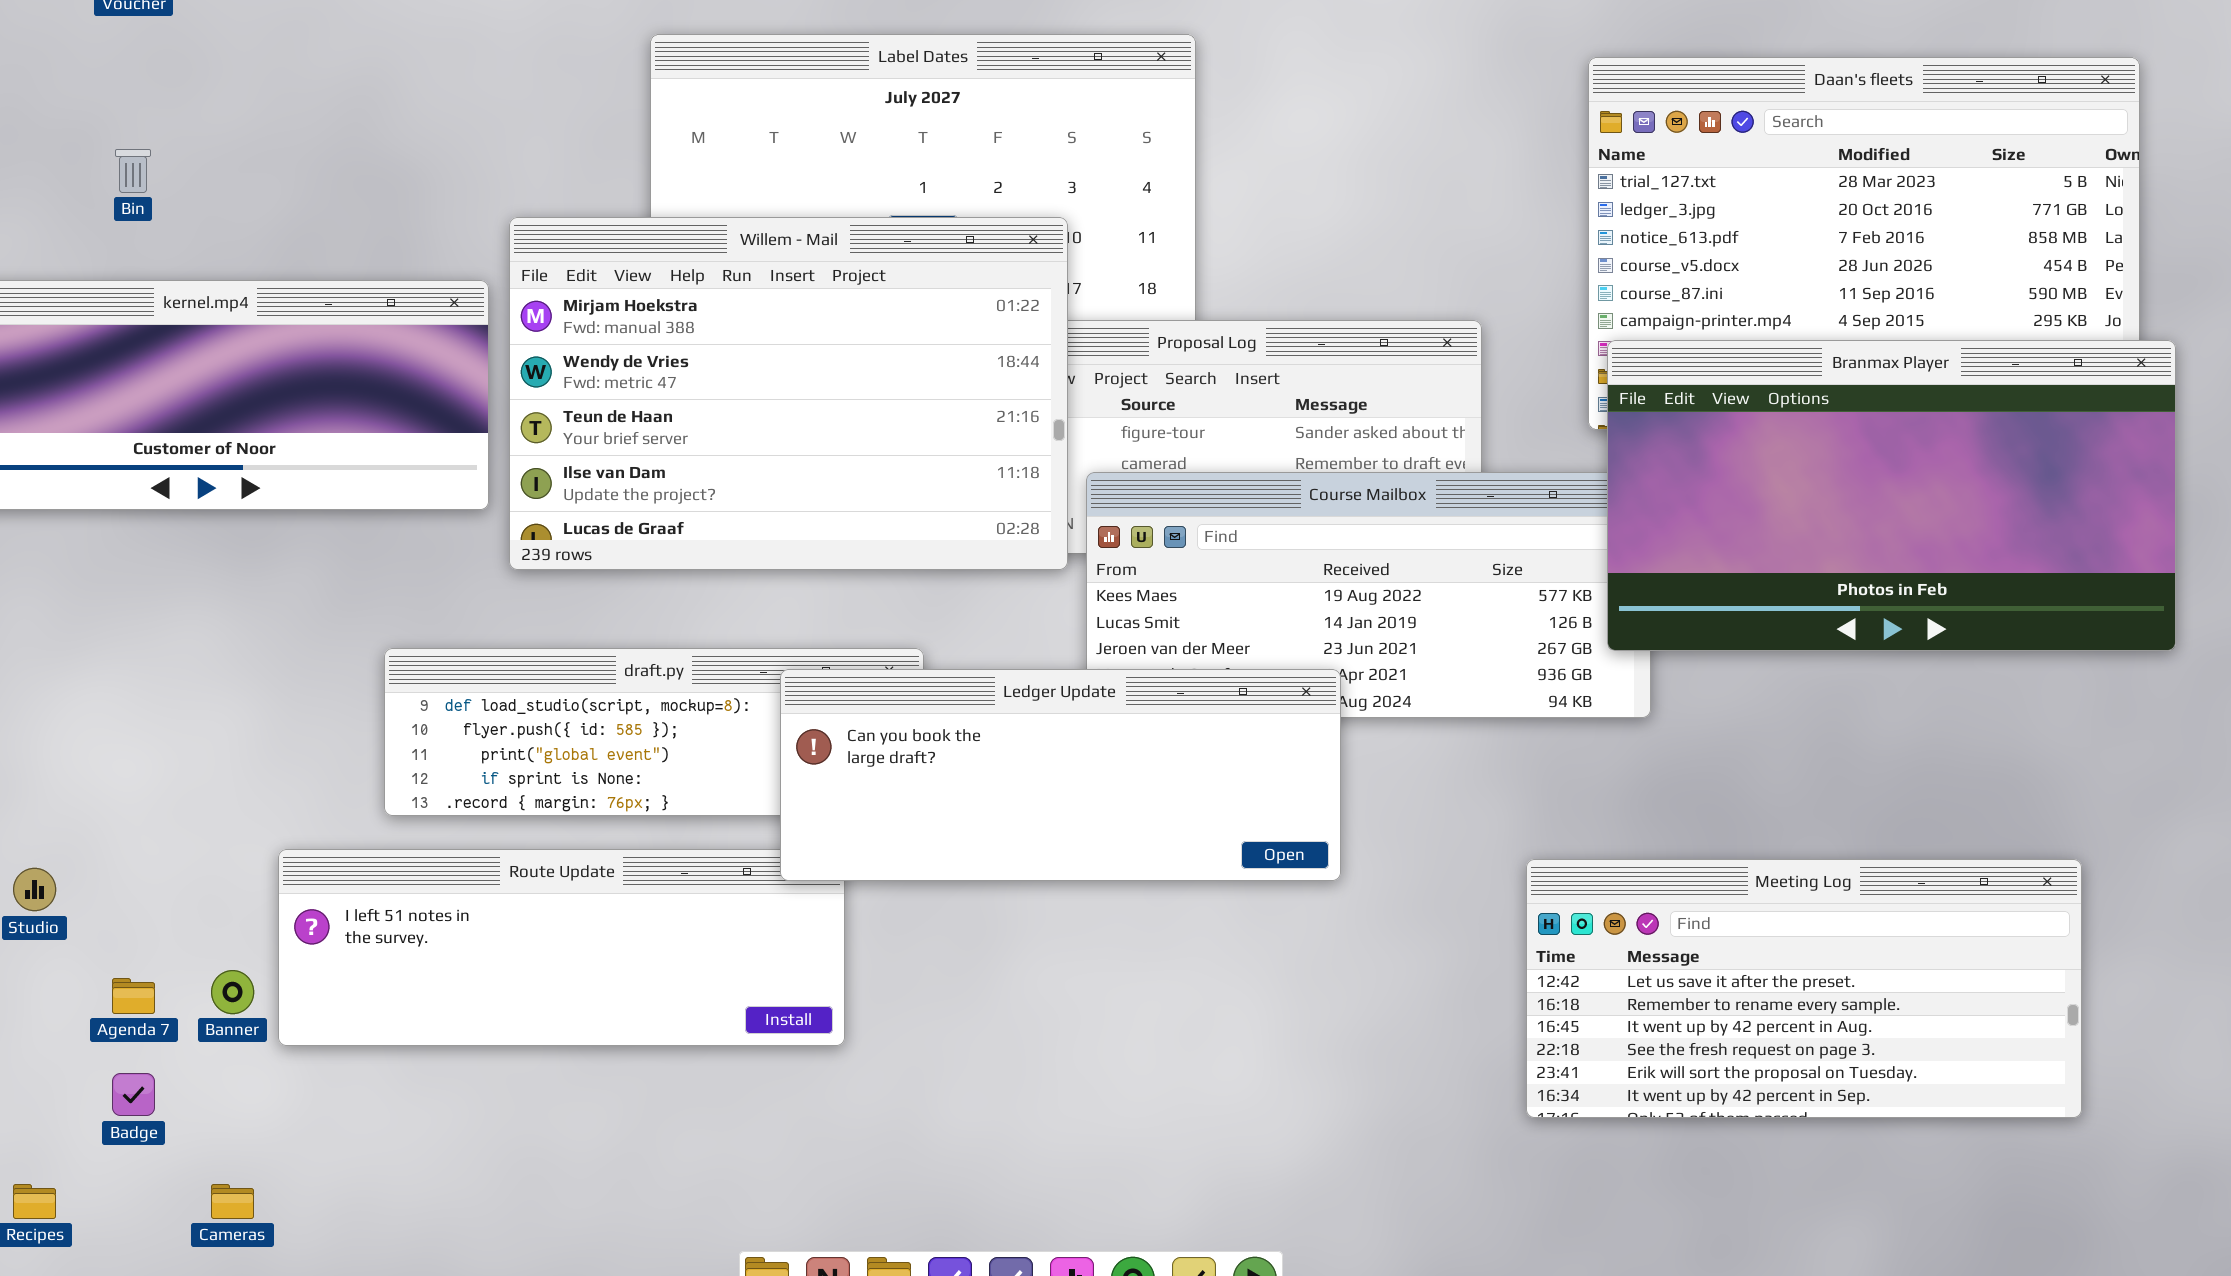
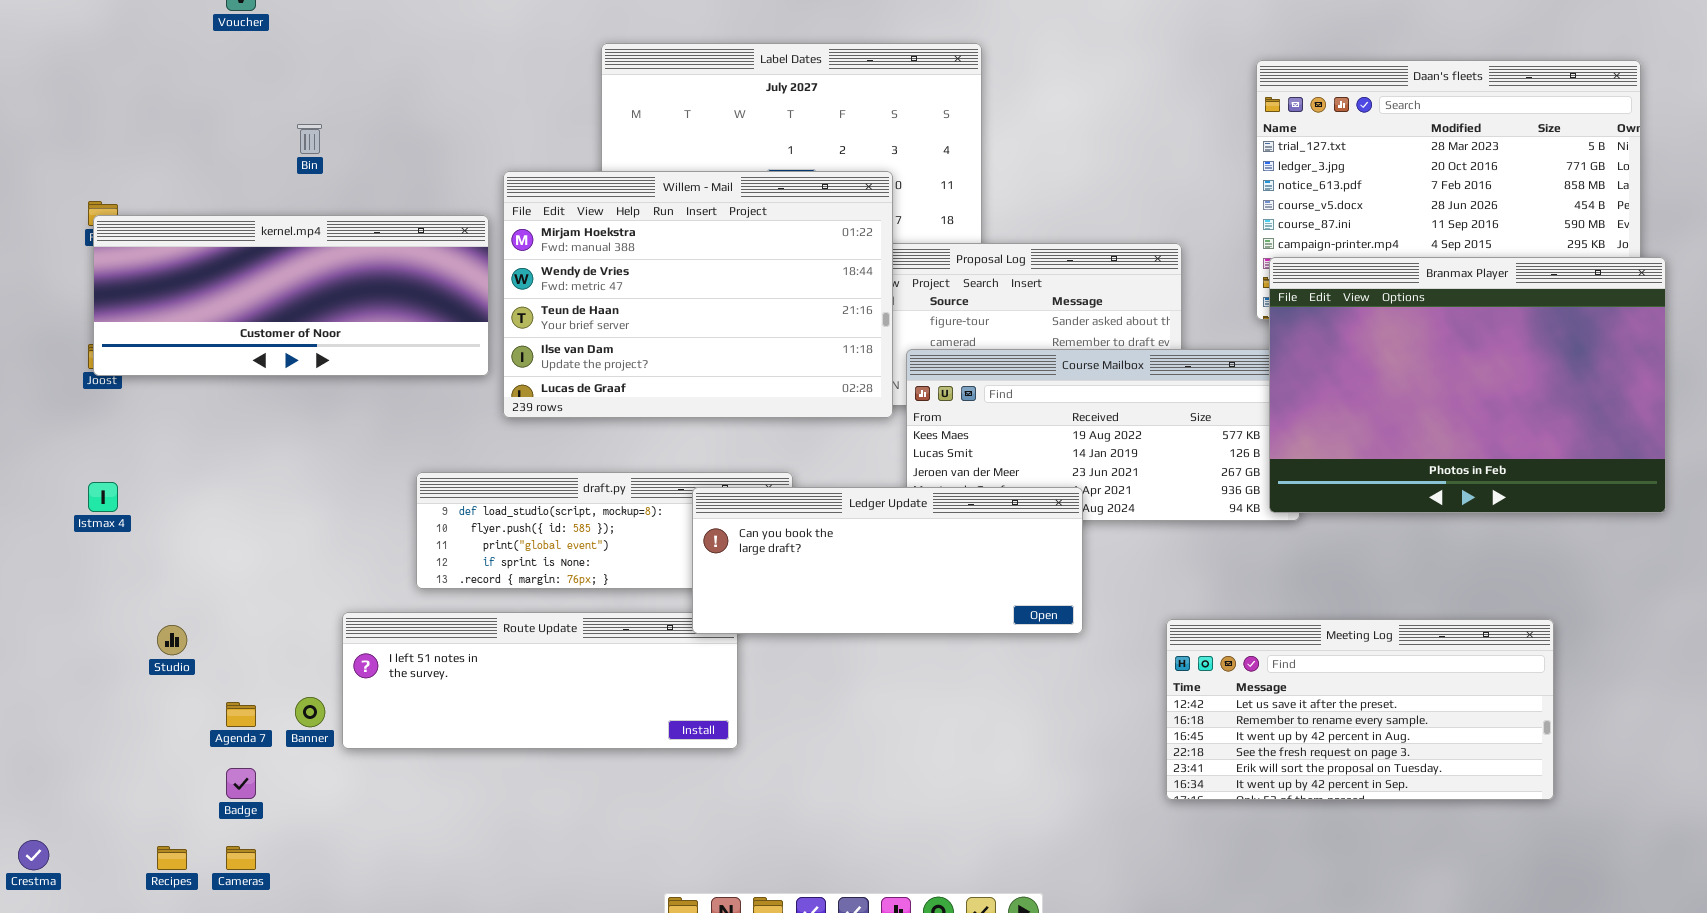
Bin: [115,149,151,193] -> [297,124,322,154], moved
Branmax Player: [1607,340,2176,651] -> [1269,257,1666,513], resized
Meeting Log: [1526,859,2082,1118] -> [1166,619,1554,800], moved
Cameras: [211,1184,254,1219] -> [226,846,256,870], moved

